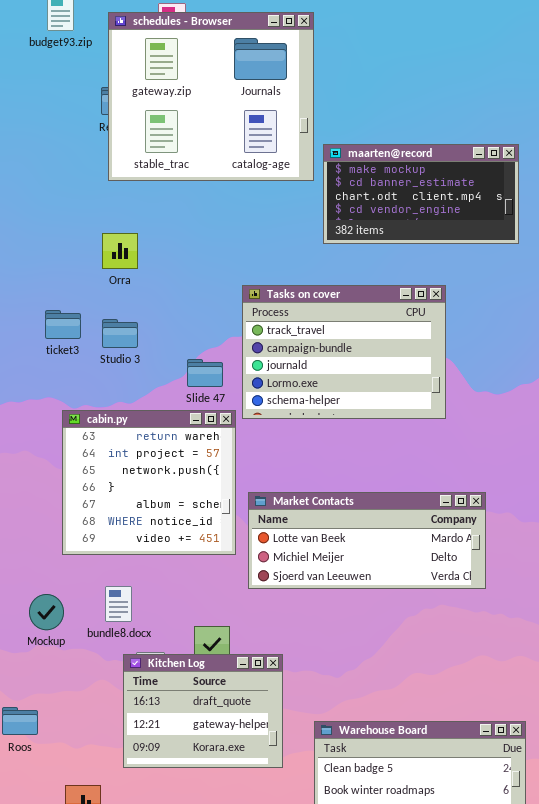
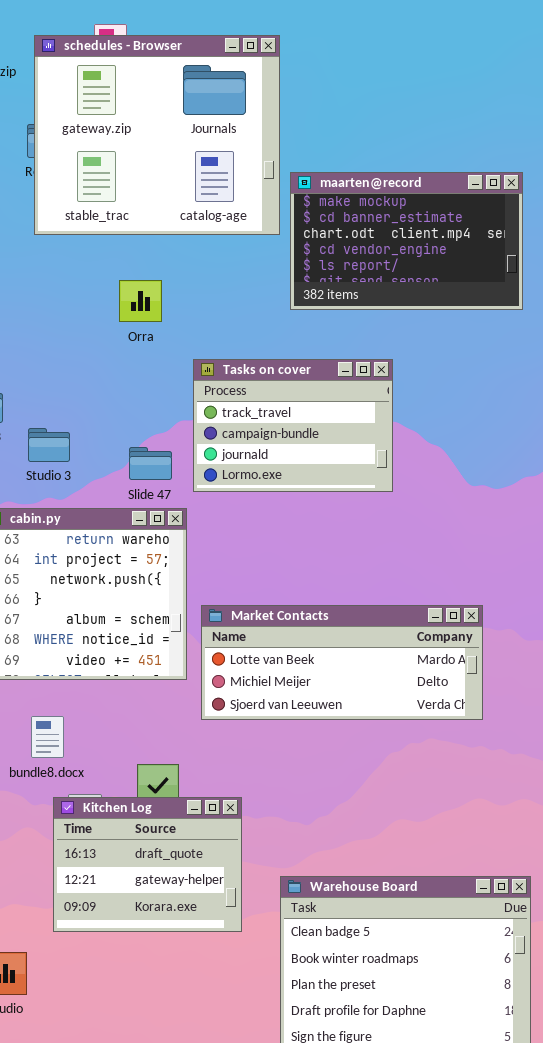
maarten@record: [323,144,519,244] -> [290,172,523,310], resized
Orra: [102,233,138,269] -> [119,280,162,322], moved
Tasks on cover: [242,285,446,419] -> [193,359,393,492], resized
Studio 3: [102,319,138,348] -> [28,428,70,462], moved

